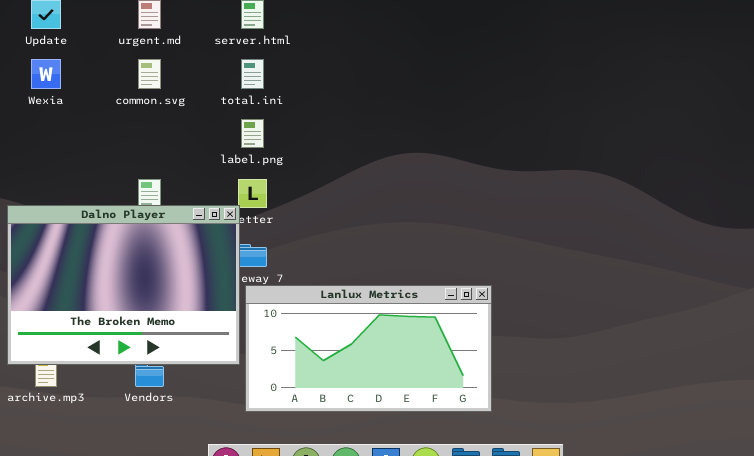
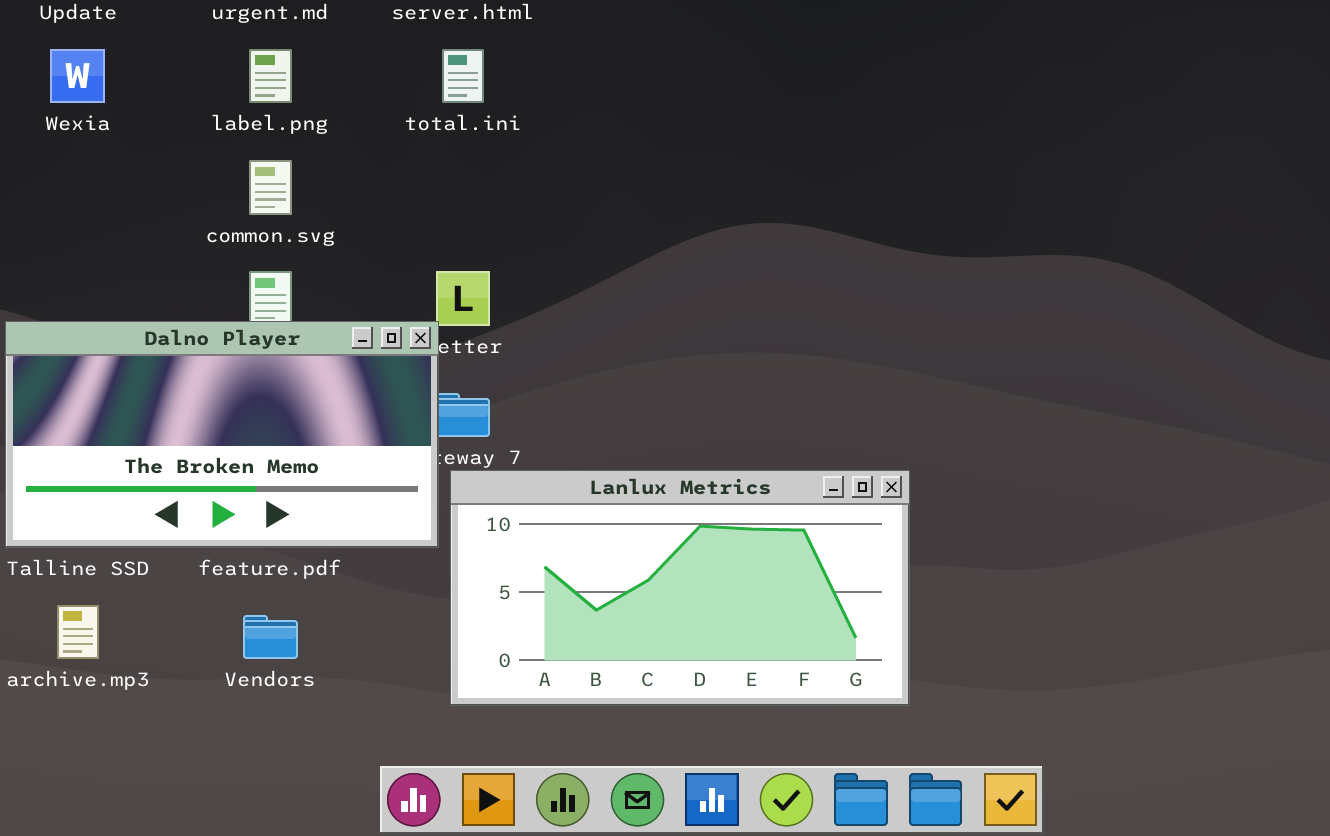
common.svg: [138,59,161,89] -> [249,160,292,215], moved
label.png: [241,119,264,148] -> [249,49,292,103], moved
Dalno Player: [7,205,240,365] -> [5,321,439,548], resized

